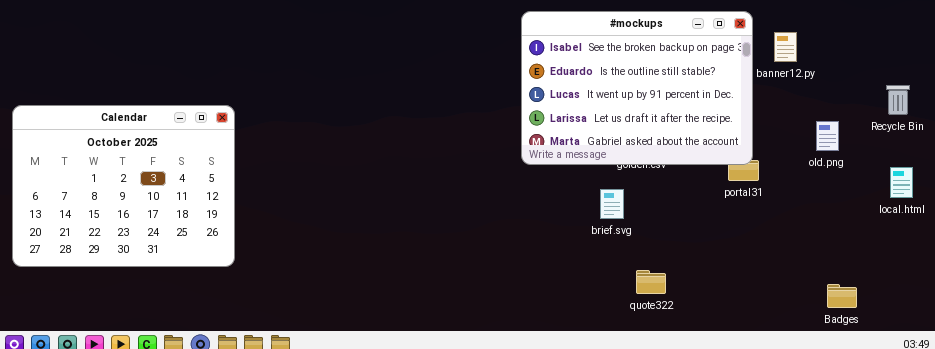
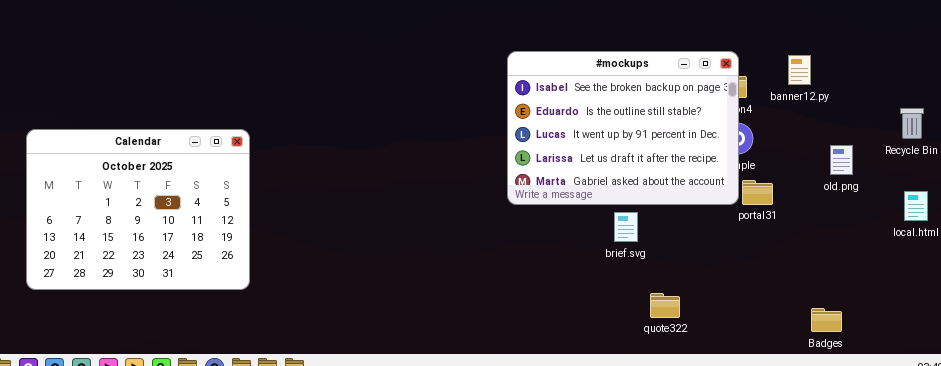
#mockups: [521,11,753,165] -> [507,51,739,205], moved
Badges: [827,284,857,308] -> [811,308,842,332], moved

